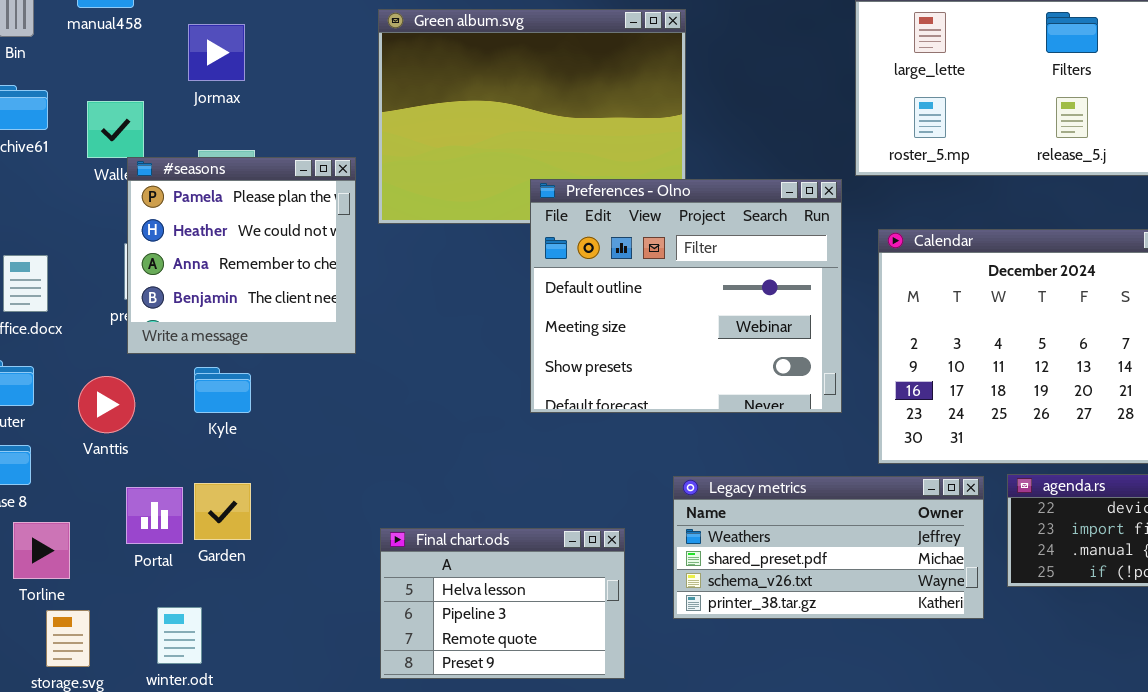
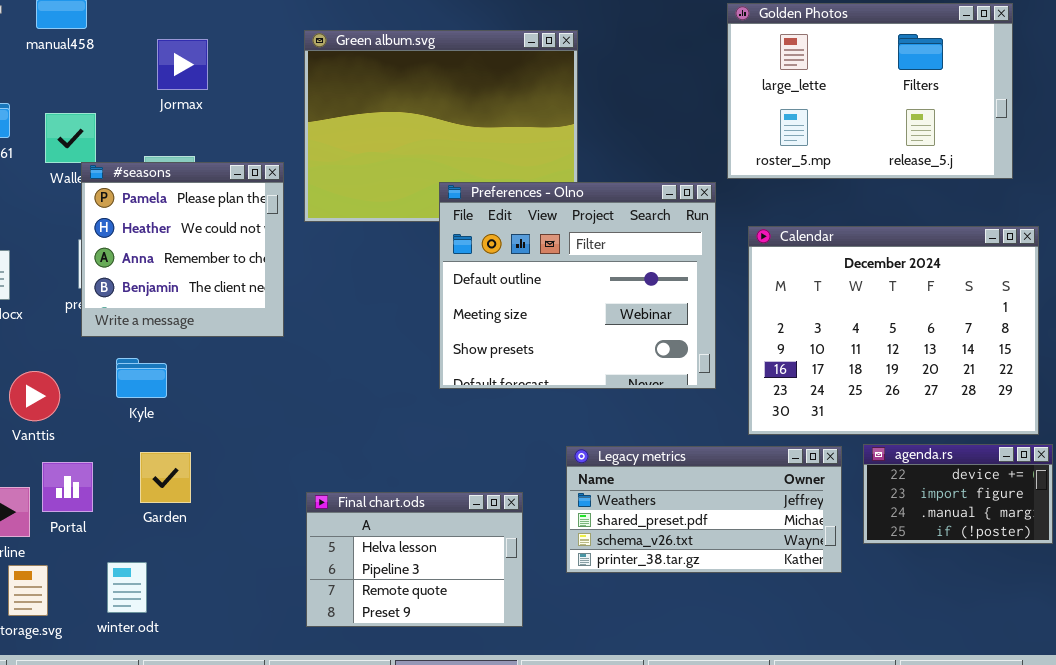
Jormax: [188,24,245,81] -> [157,39,208,90], moved
Kyle: [194,367,251,413] -> [116,358,167,398], moved
Vanttis: [78,376,135,433] -> [9,371,60,421], moved
Portal: [126,487,183,544] -> [42,462,93,512], moved

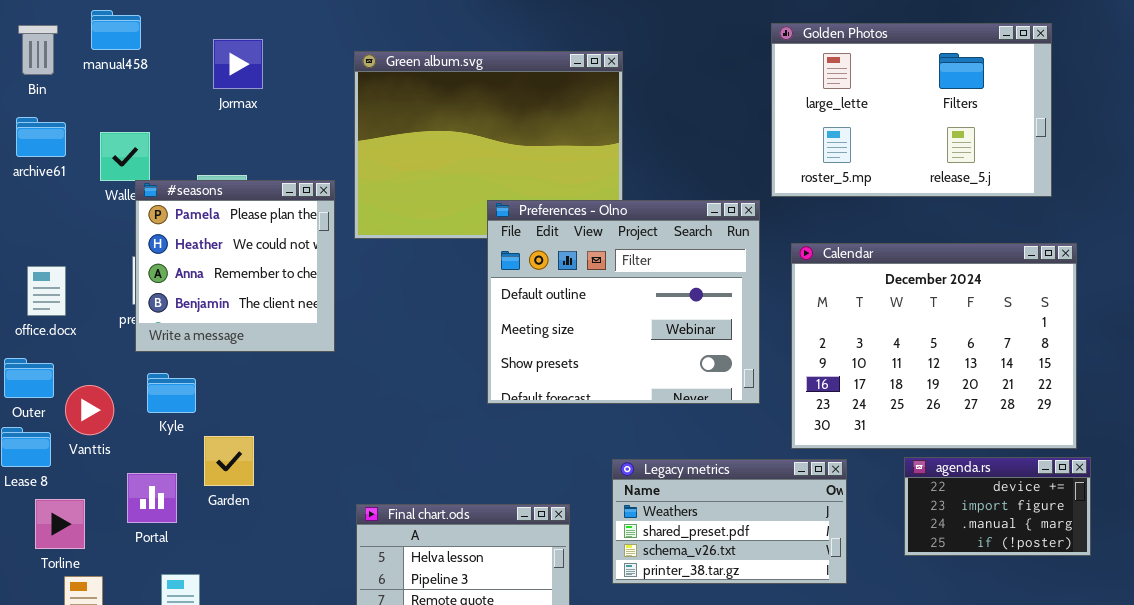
Jormax: [157,39,208,90] -> [213,39,263,89], moved
Kyle: [116,358,167,398] -> [147,373,196,413], moved
Legacy metrics: [566,446,842,573] -> [612,459,847,584], resized
Garden: [140,452,191,503] -> [204,436,254,486], moved
Portal: [42,462,93,512] -> [127,473,177,523], moved

